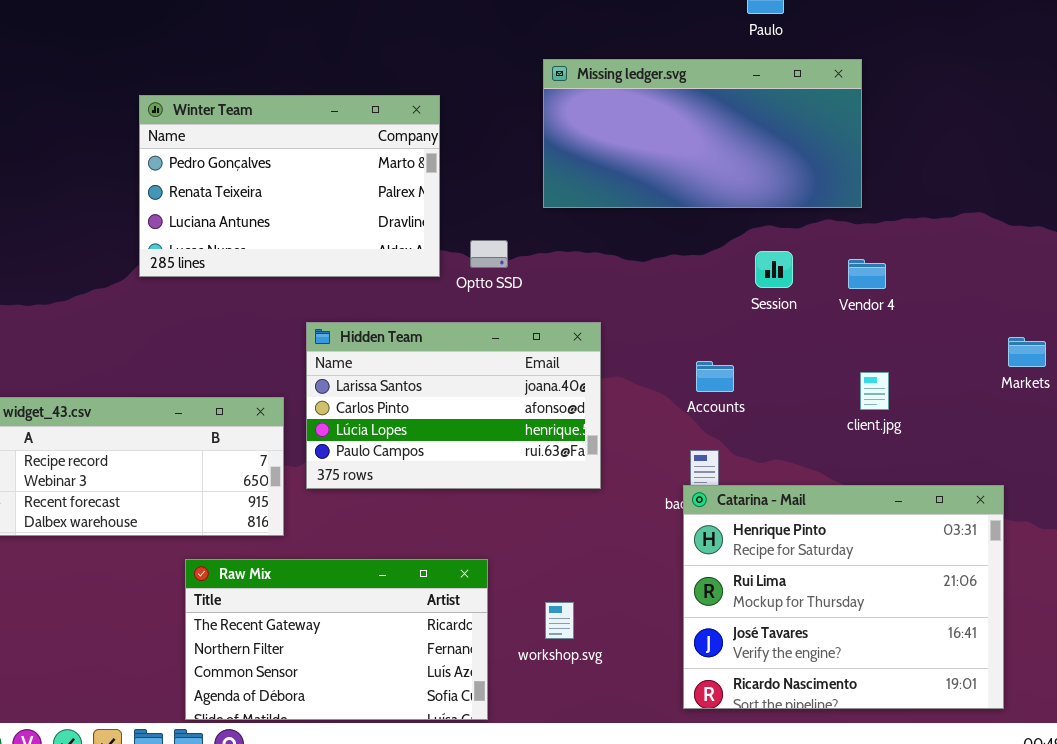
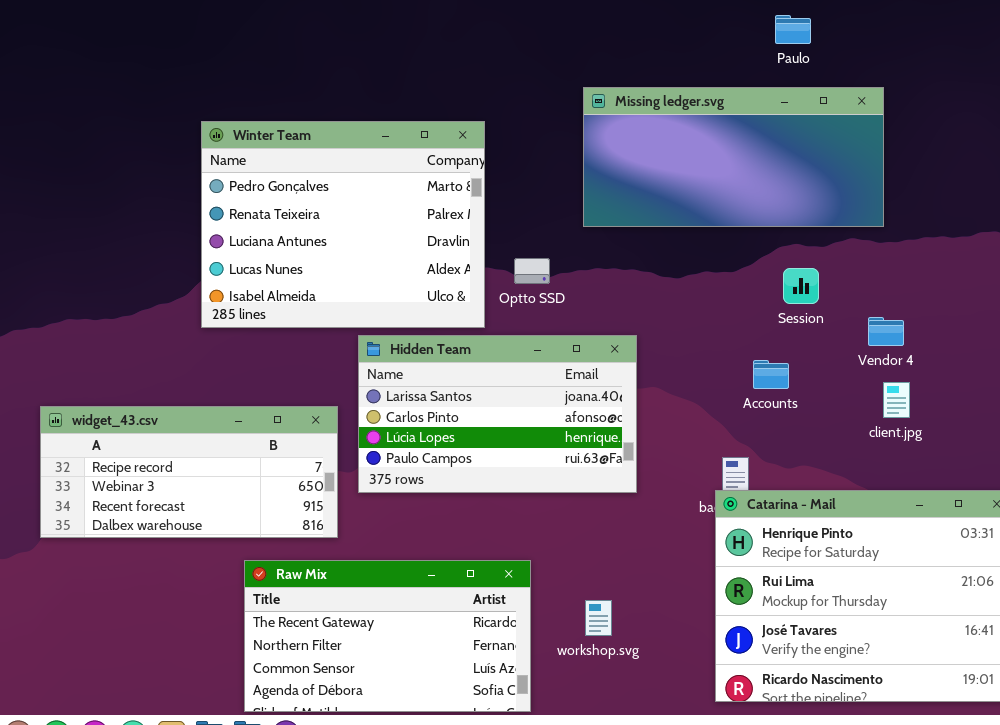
Winter Team: [139,95,440,277] -> [201,121,485,328], resized
Vendor 4: [848,259,886,289] -> [868,317,904,346], moved
Accounts: [696,361,734,392] -> [753,360,789,389], moved

